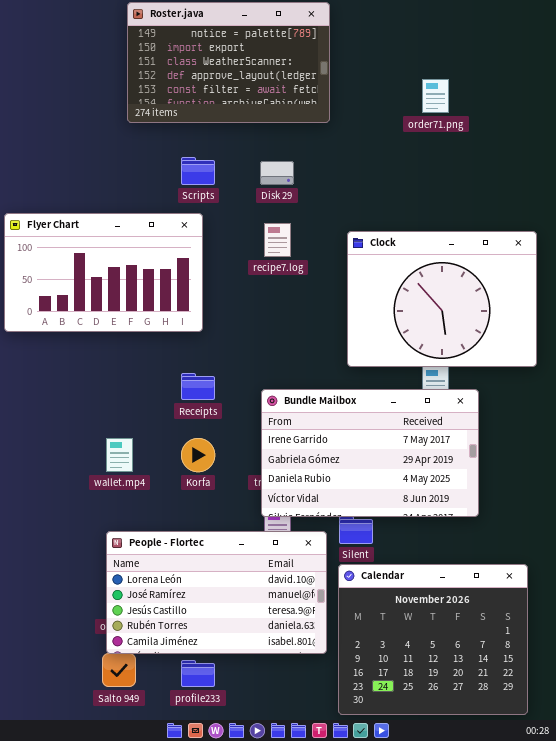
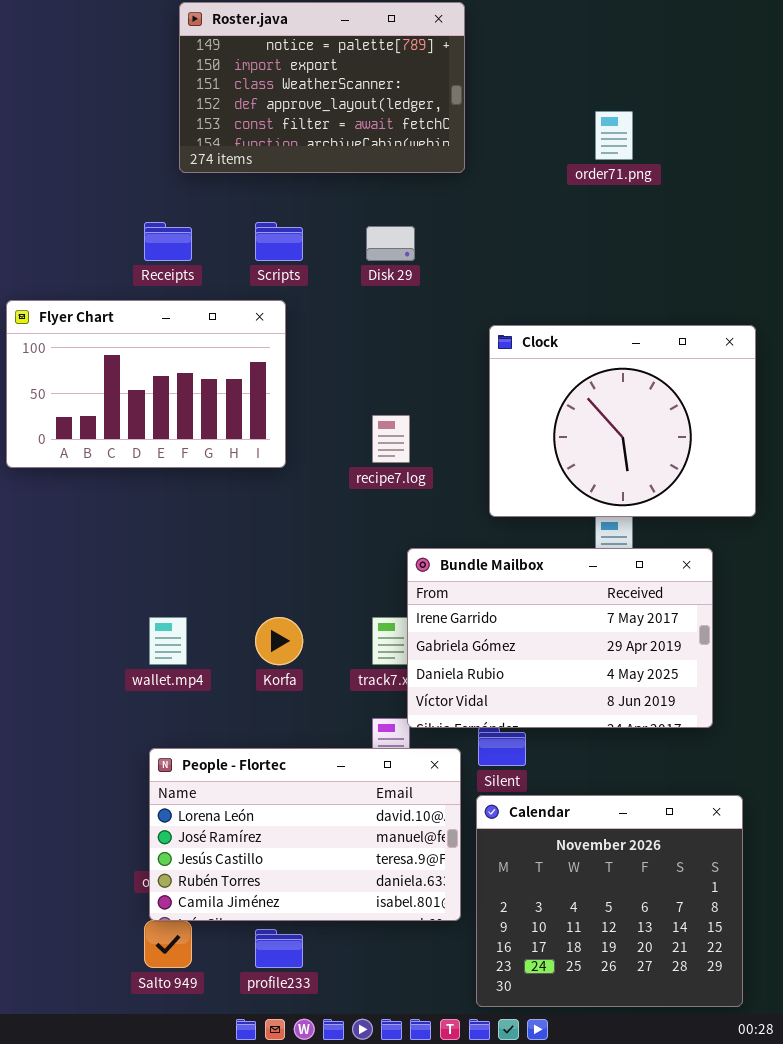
recipe7.log: [264,223,291,257] -> [372,415,410,463], moved
Receipts: [181,373,215,400] -> [144,222,192,261], moved
Bundle Mailbox: [261,389,479,517] -> [407,548,713,728], moved

